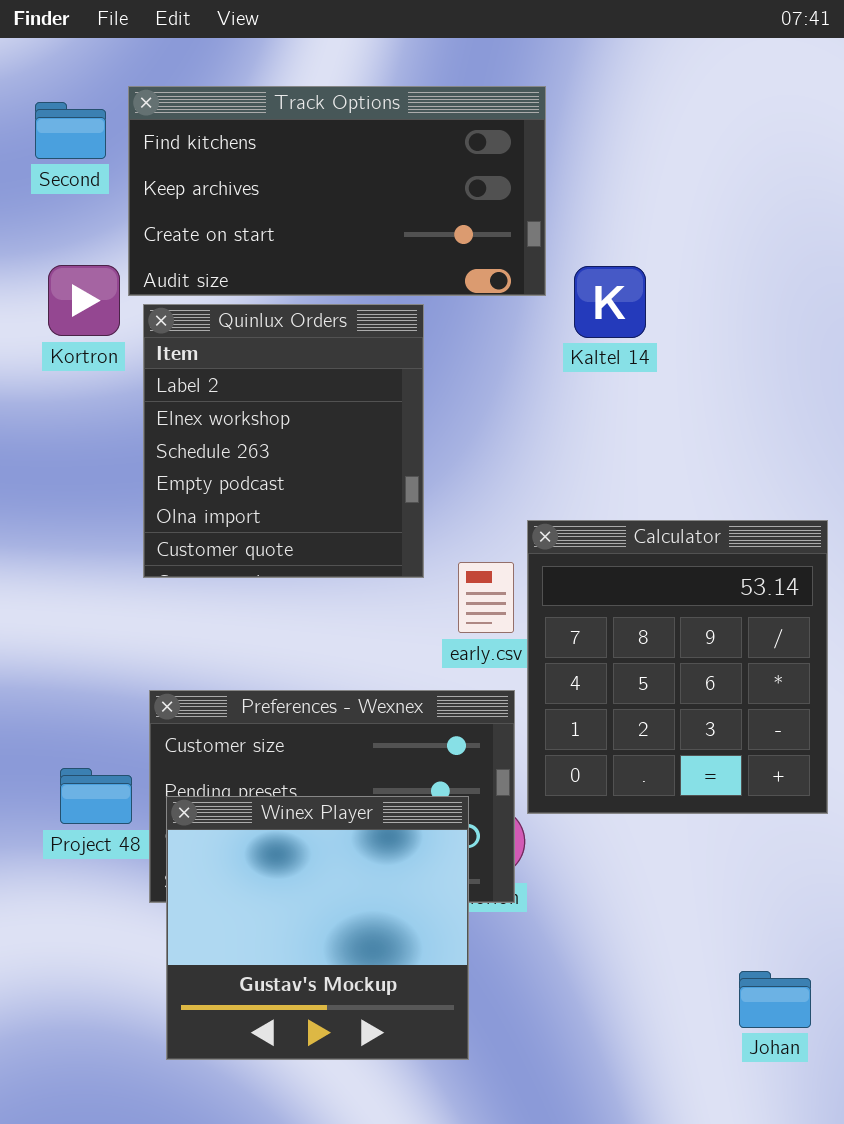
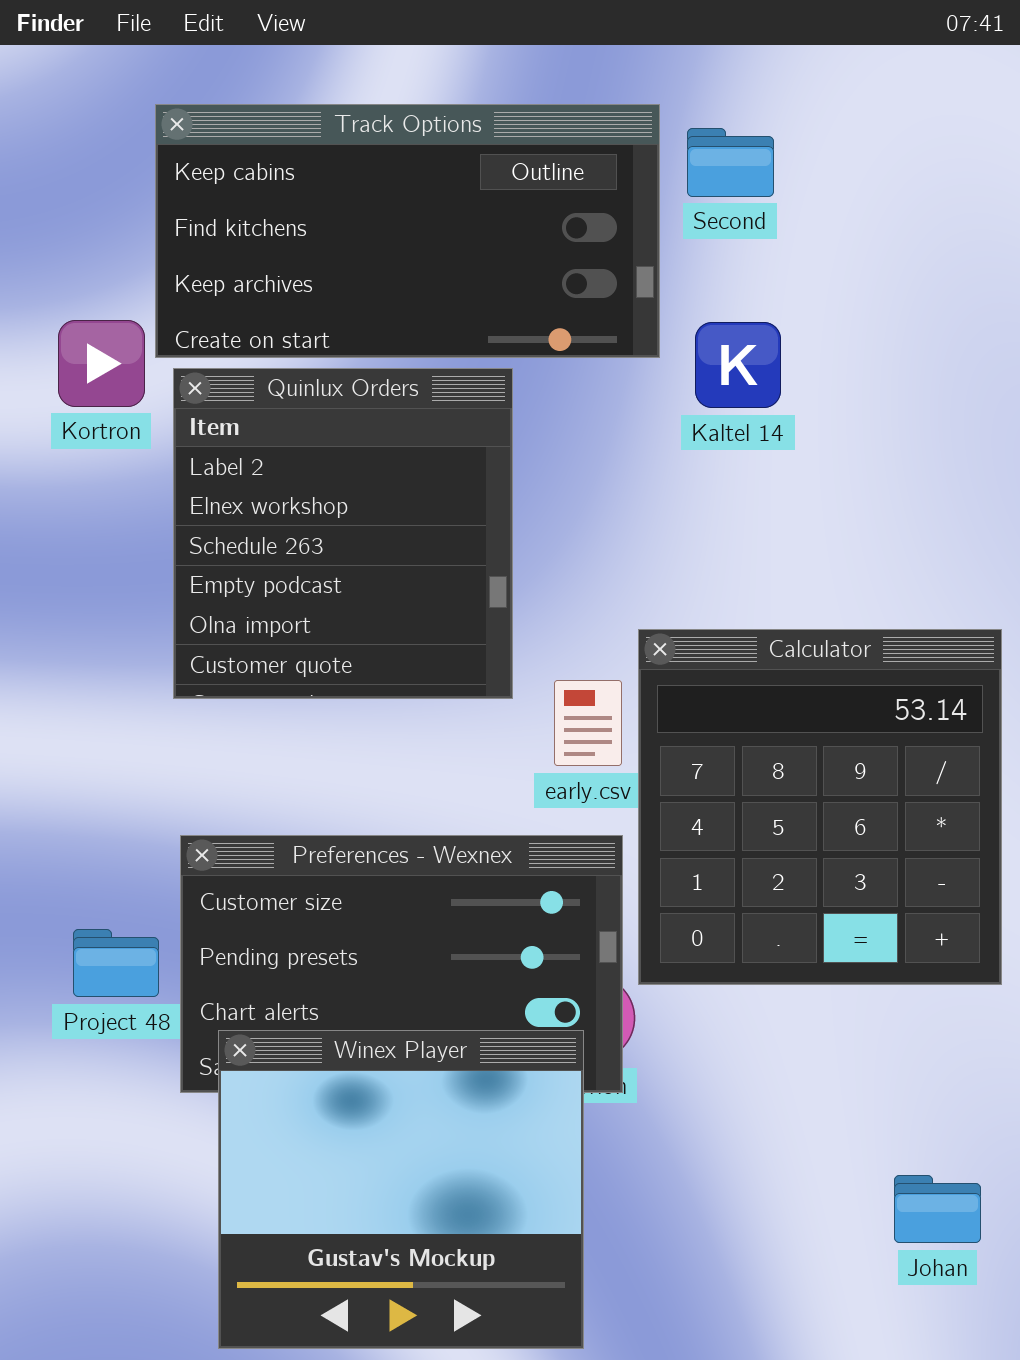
Track Options: [128,86,546,296] -> [155,104,660,358], scrolled up 1 row
Second: [35,102,106,159] -> [687,128,774,197], moved
Winex Player: [166,796,469,1060] -> [218,1030,584,1349], moved

